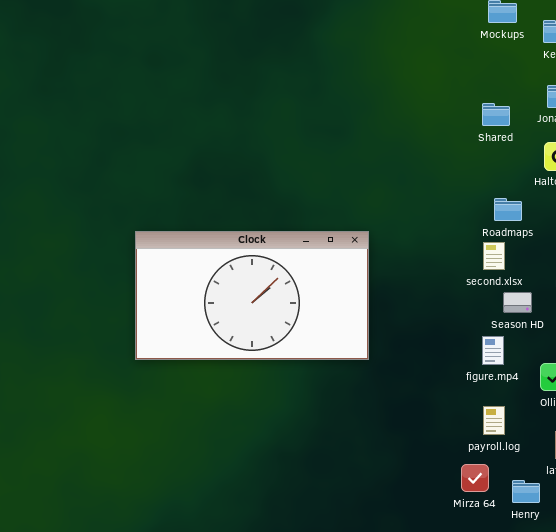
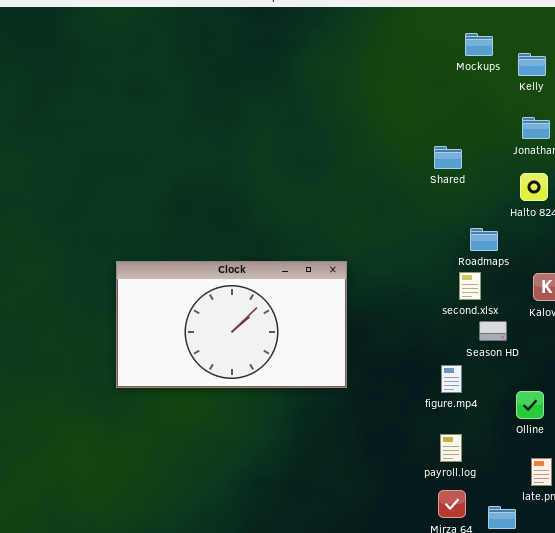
Shared: [482,103,510,126] -> [434,146,462,169], moved
figure.mp4: [482,336,504,365] -> [441,365,462,393], moved
payroll.log: [483,406,505,435] -> [440,434,462,462], moved

